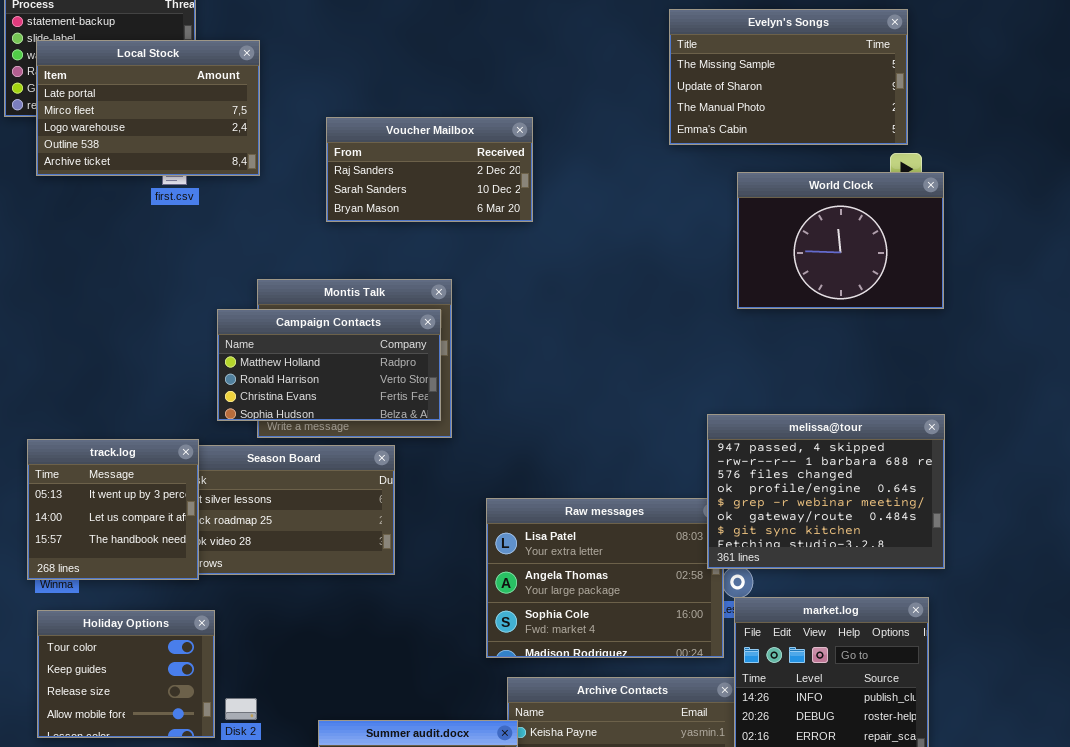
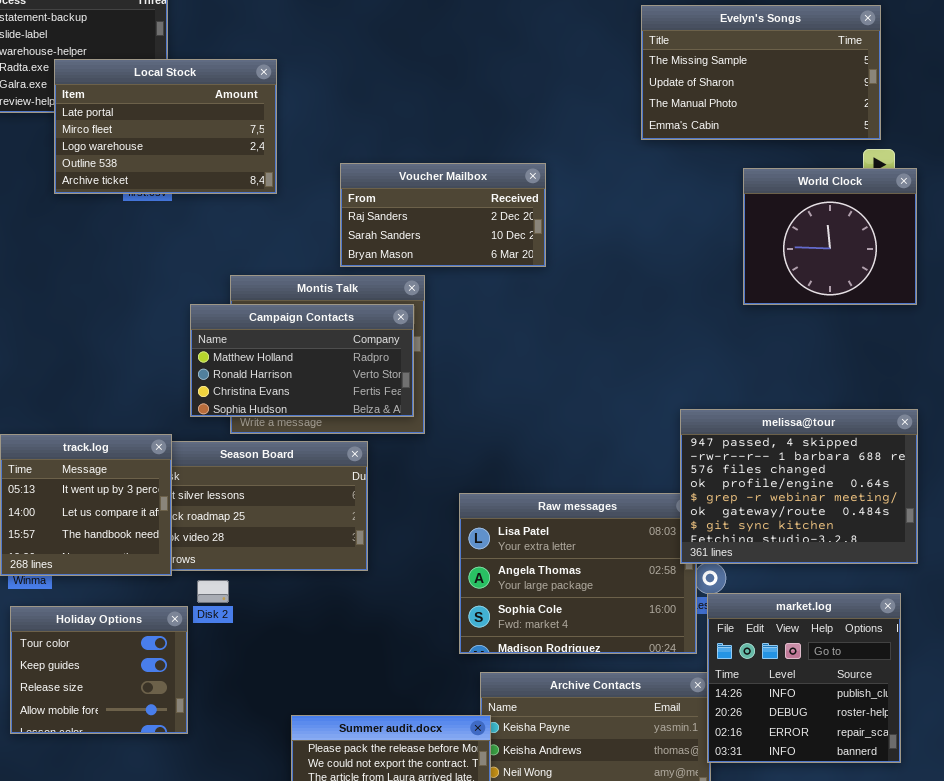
Local Stock: [36,40,260,176] -> [54,59,277,194], moved
Voucher Mailbox: [326,117,533,222] -> [340,163,546,267], moved
World Clock: [737,172,944,309] -> [743,168,917,305], resized
Disk 2: [225,698,257,720] -> [197,580,229,603], moved

